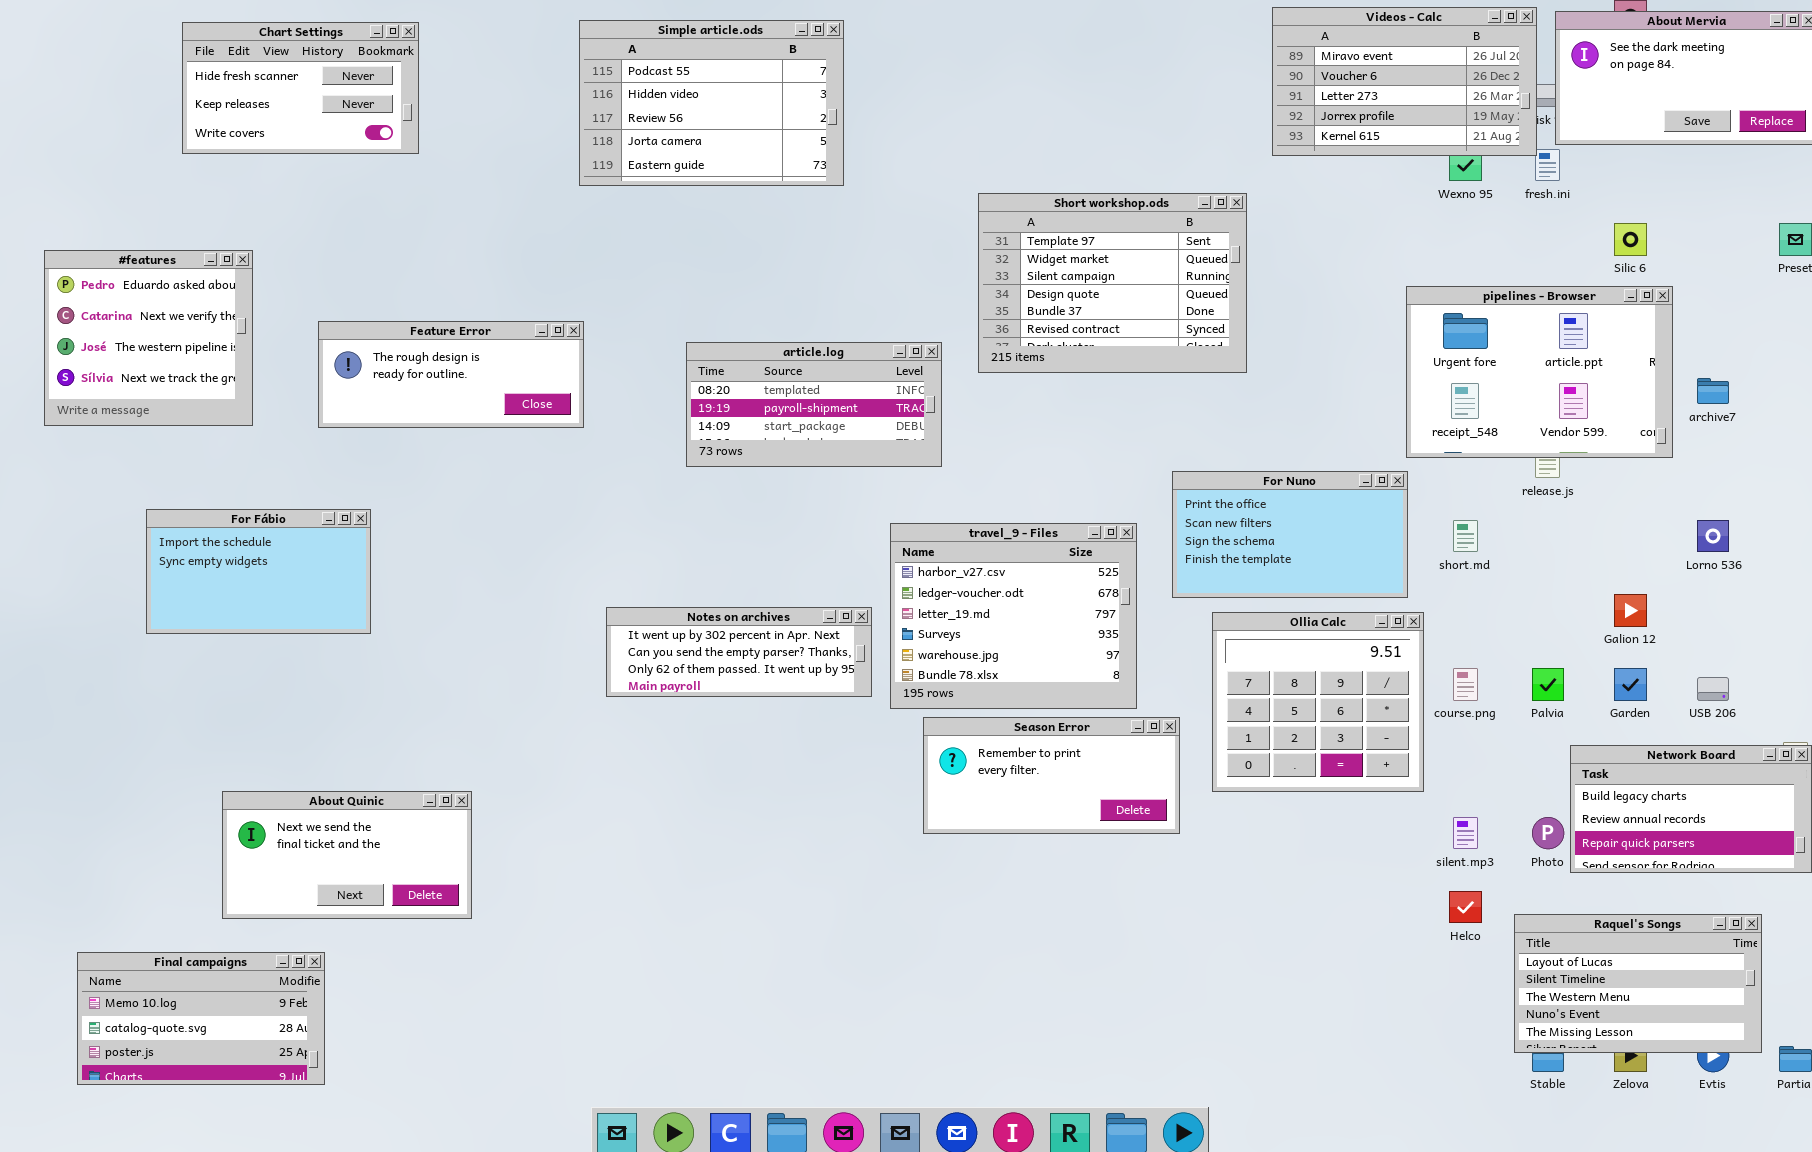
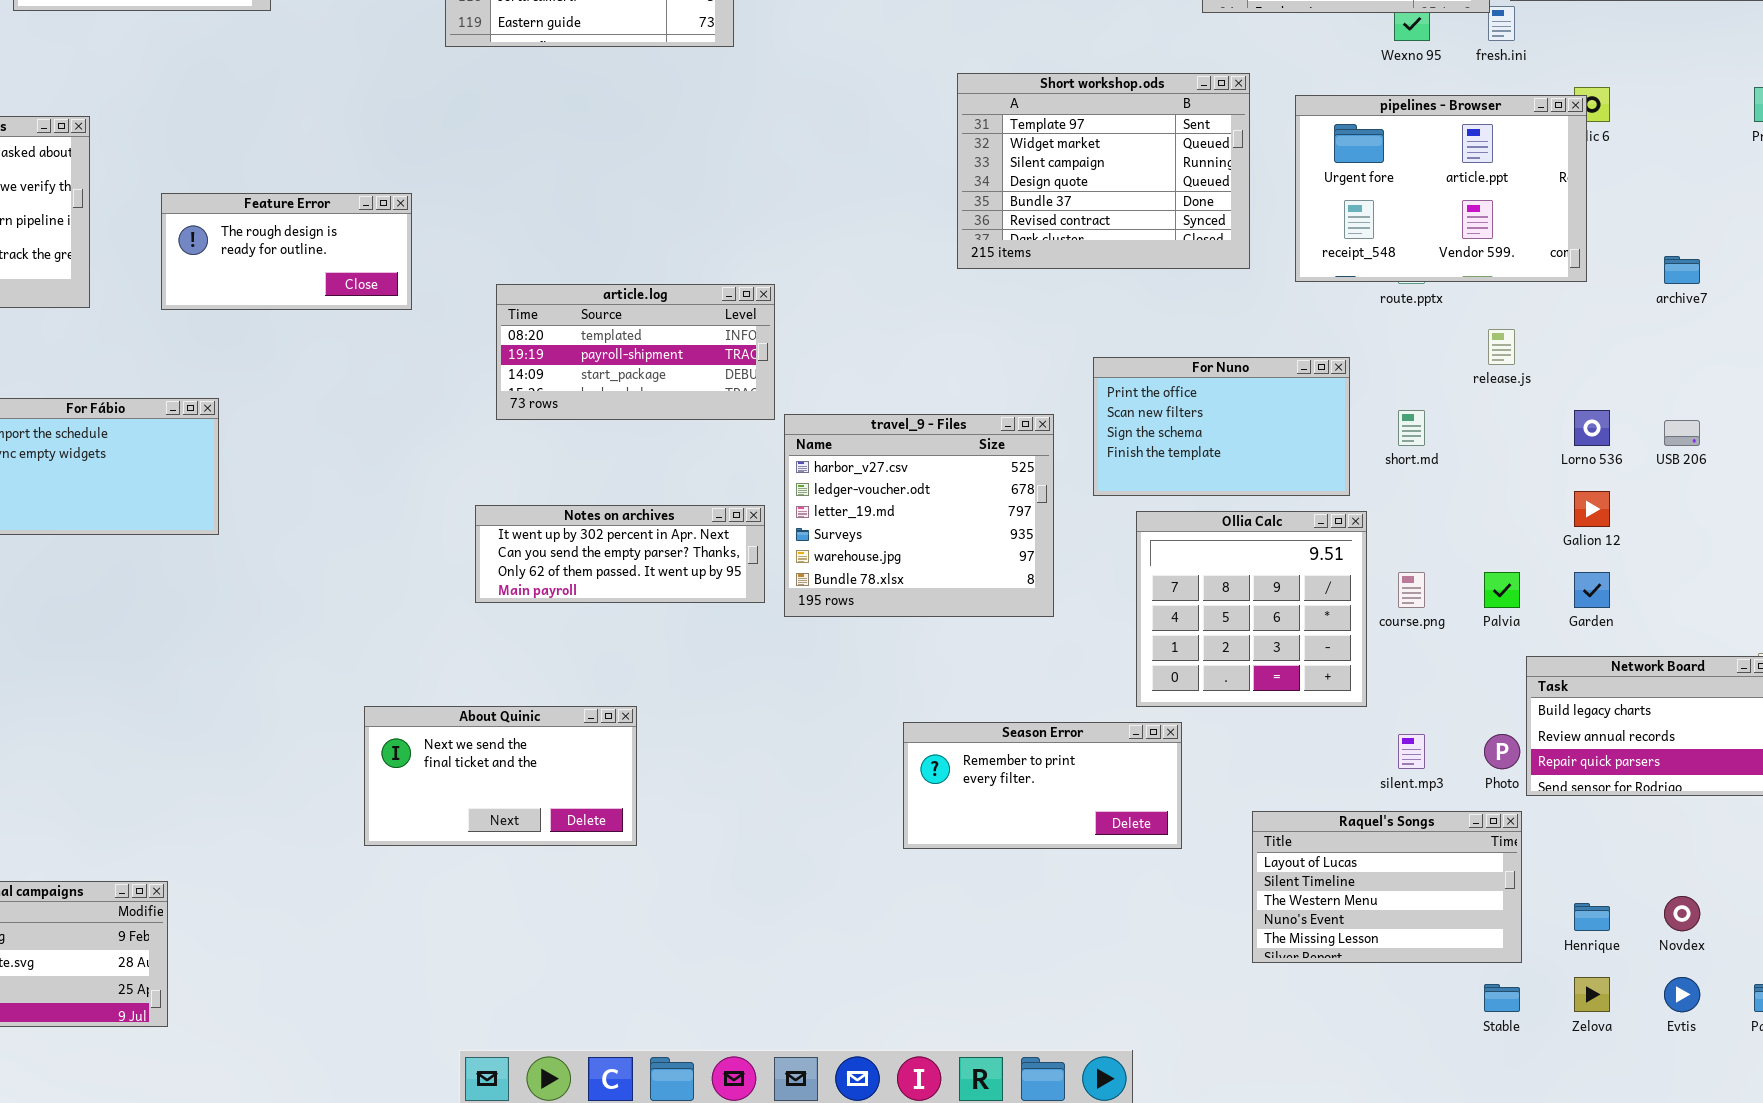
Short workshop.ods: [978,193,1247,373] -> [957,73,1250,269], moved
pipelines - Browser: [1406,286,1673,458] -> [1295,95,1587,282], moved
Feature Error: [318,321,584,428] -> [161,193,412,310], resized
article.log: [686,342,942,467] -> [496,284,775,420], moved
Lorno 536: [1697,520,1729,552] -> [1574,410,1610,446], moved
USB 206: [1697,677,1729,701] -> [1664,420,1700,446], moved
Season Error: [923,717,1180,834] -> [903,722,1182,849], moved
About Quinic: [222,791,472,919] -> [364,706,637,846], moved
Raquel's Songs: [1514,914,1762,1053] -> [1252,811,1522,963], moved

